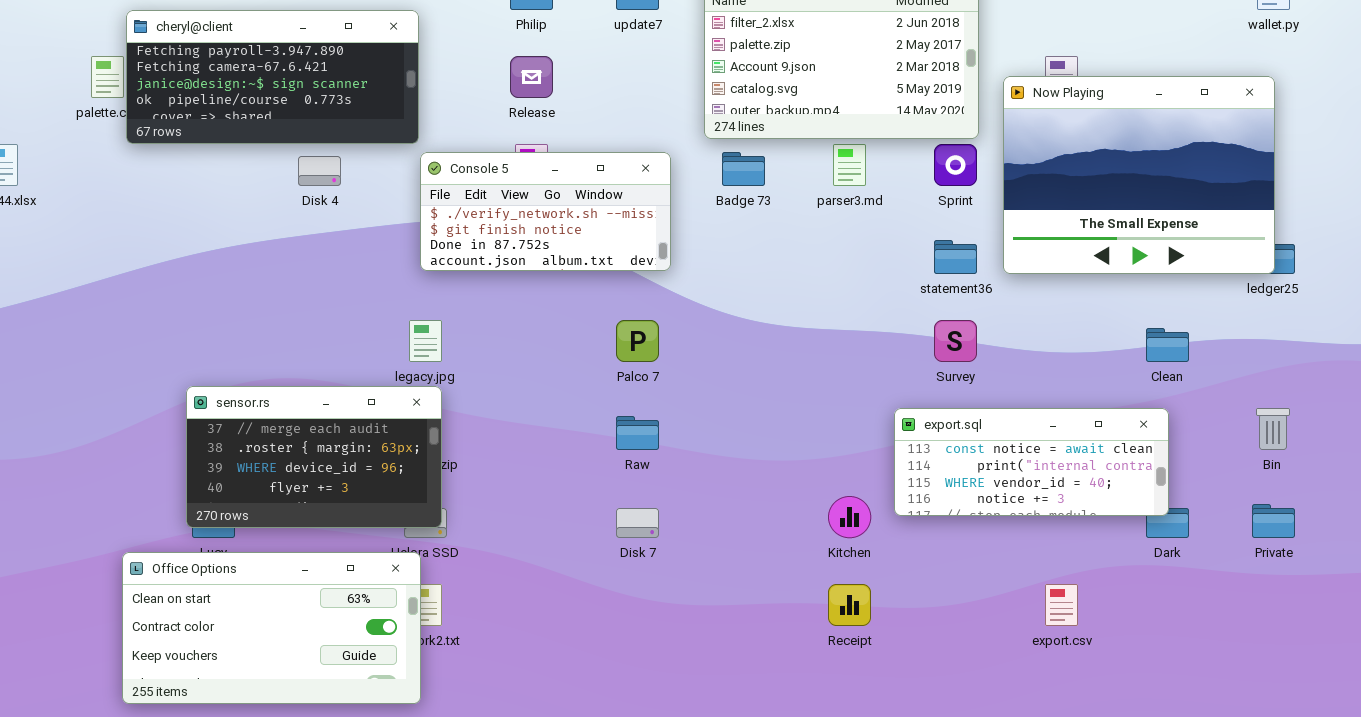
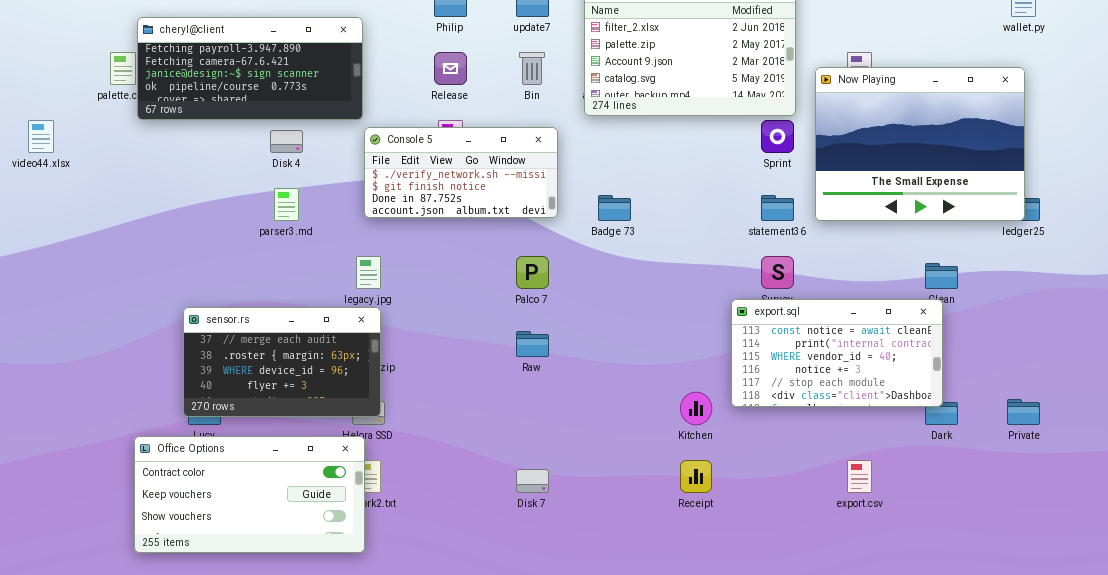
parser3.md: [833,144,866,186] -> [274,188,299,221], moved
Badge 73: [722,152,765,186] -> [598,195,631,221], moved
export.sql: [894,408,1169,516] -> [731,299,943,407], resized
Bin: [1256,408,1290,450] -> [519,52,545,85], moved
Disk 7: [616,508,659,538] -> [516,469,549,493], moved
Office Options: [122,552,421,704] -> [134,436,365,553], scrolled down 1 row

